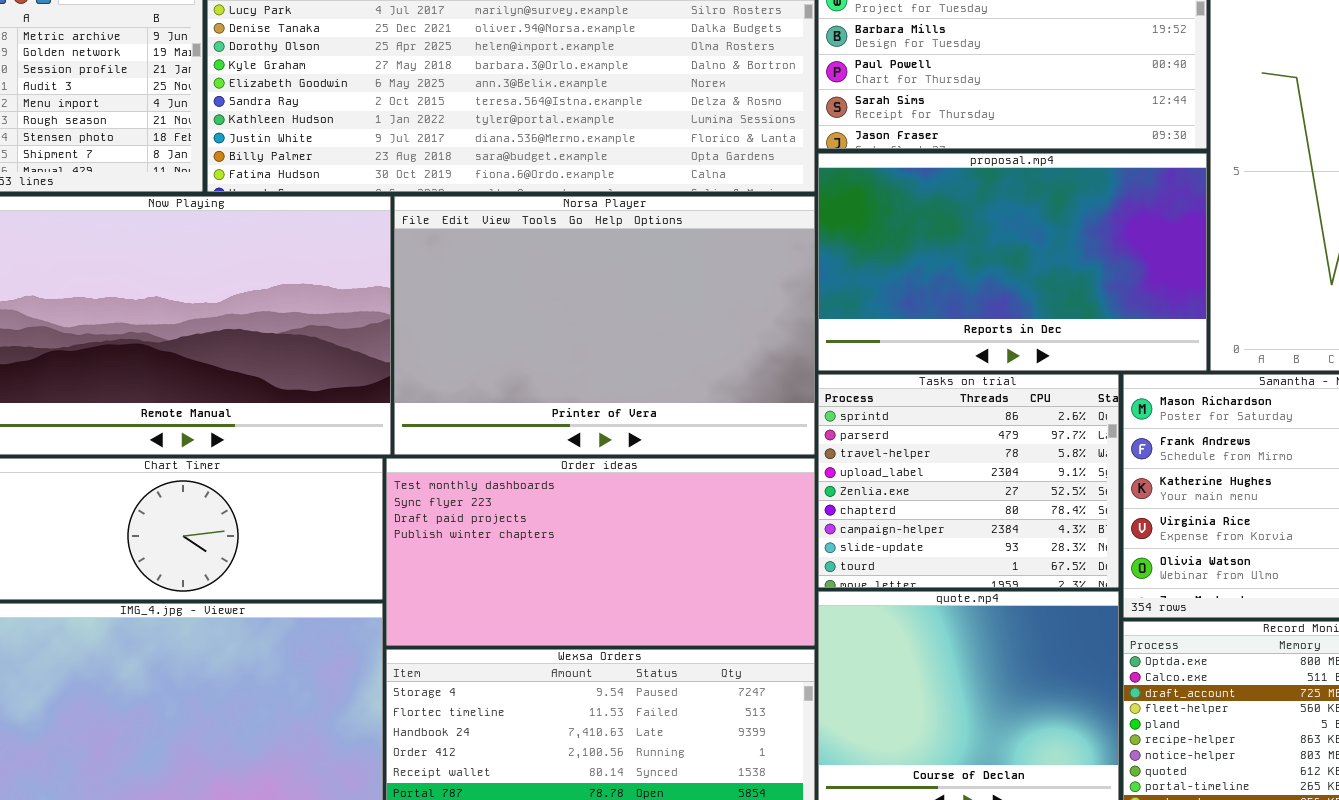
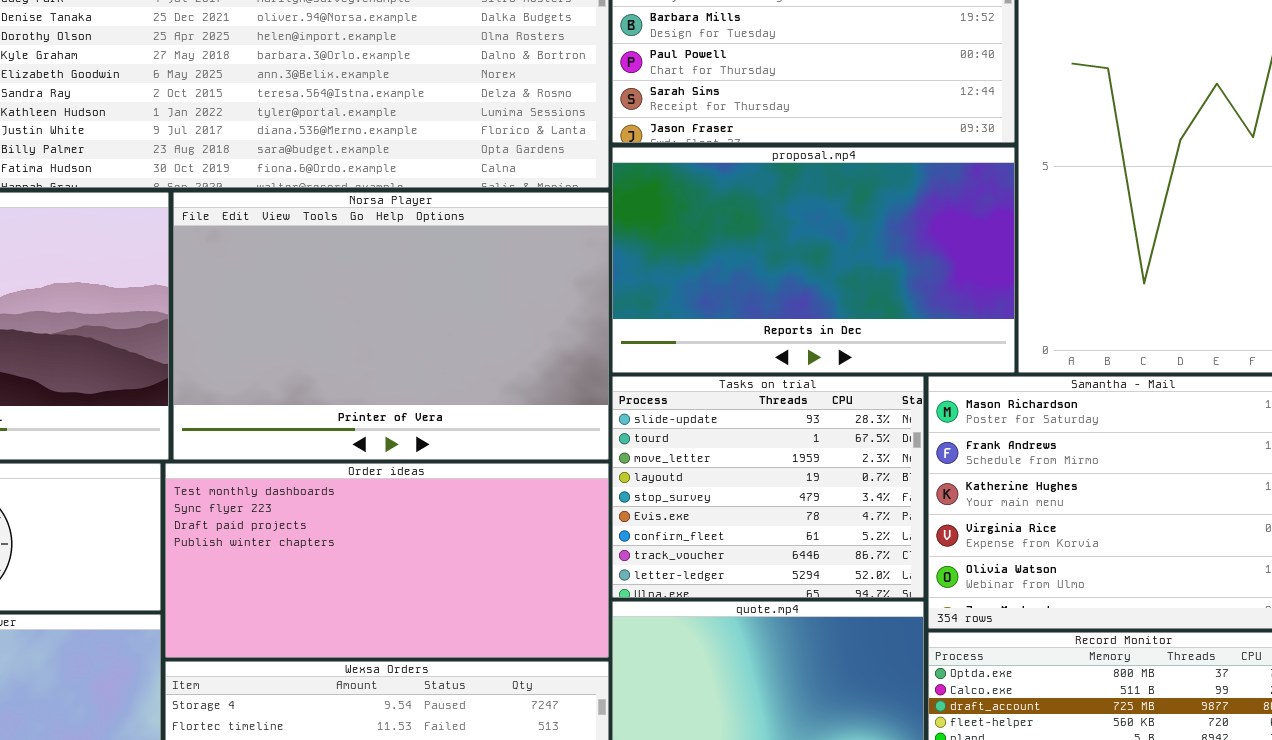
Tasks on trial: [818,374,1119,588] -> [612,376,924,598], scrolled down 7 rows

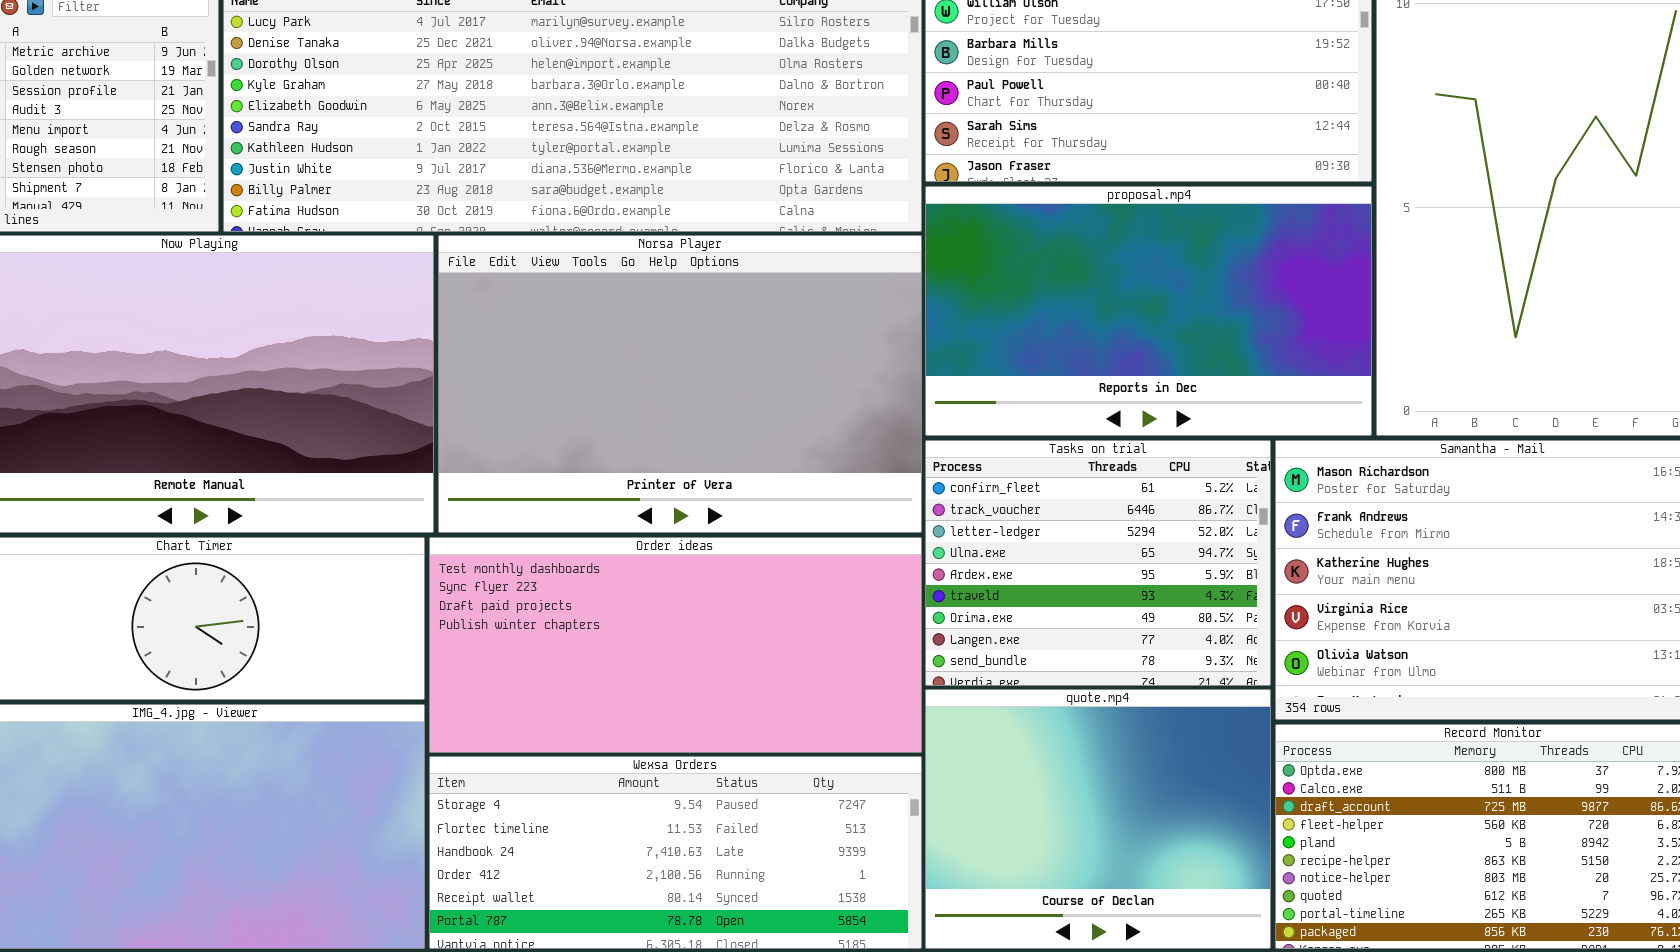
Tasks on trial: [612,376,924,598] -> [925,440,1271,686], scrolled down 6 rows

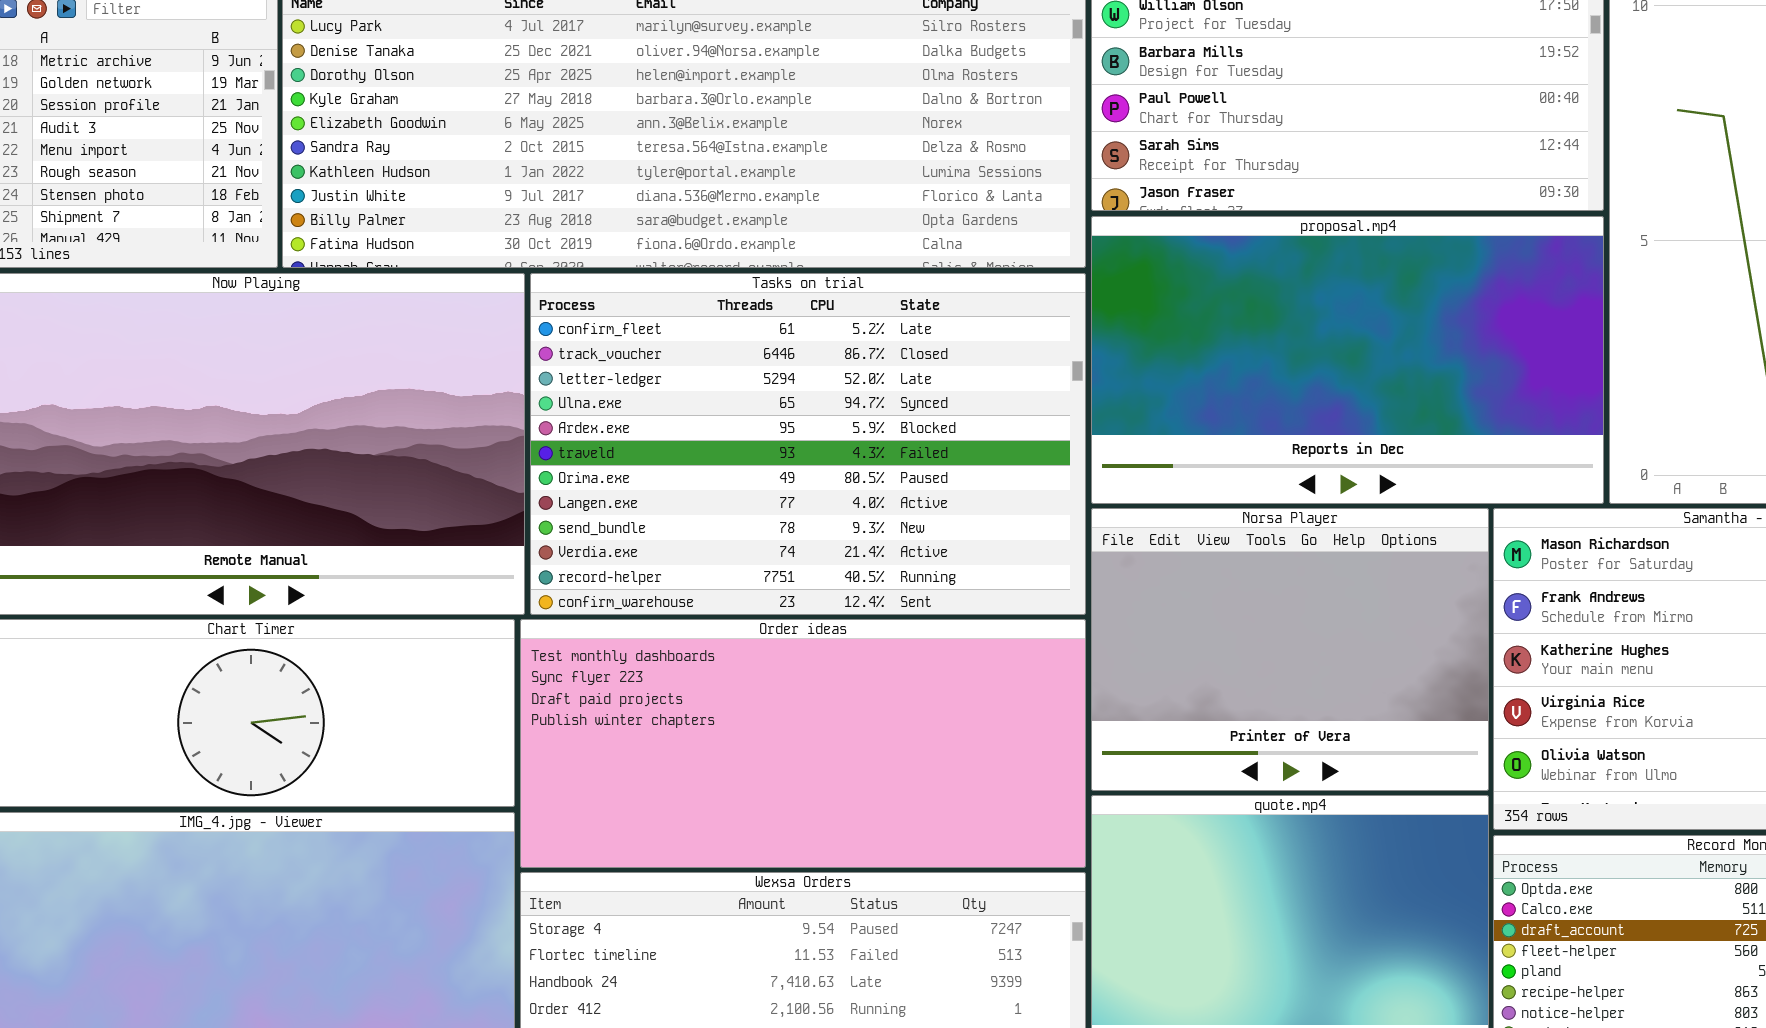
Norsa Player: [438,235,922,533] -> [1091,508,1489,791], moved, resized
Tasks on trial: [925,440,1271,686] -> [530,273,1086,615], moved, resized

